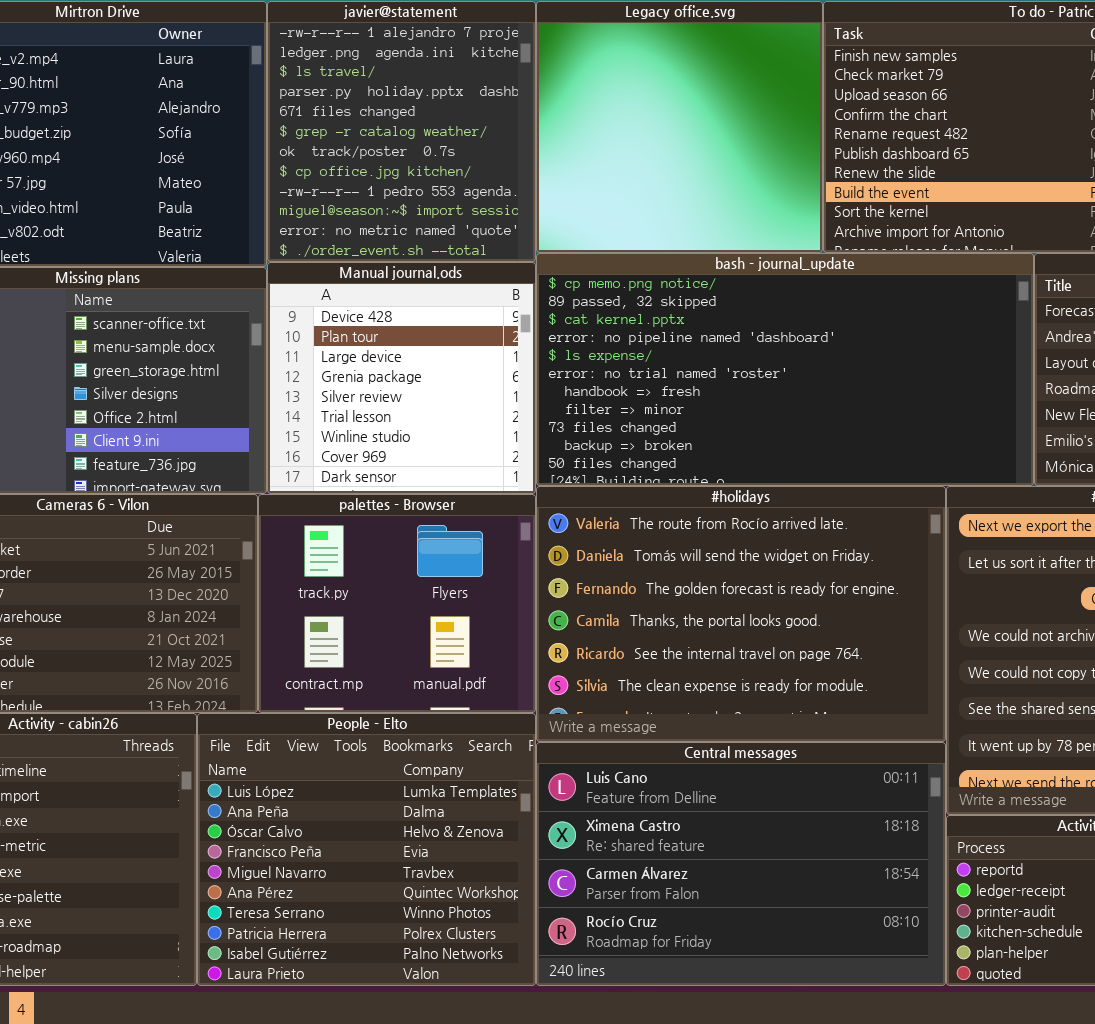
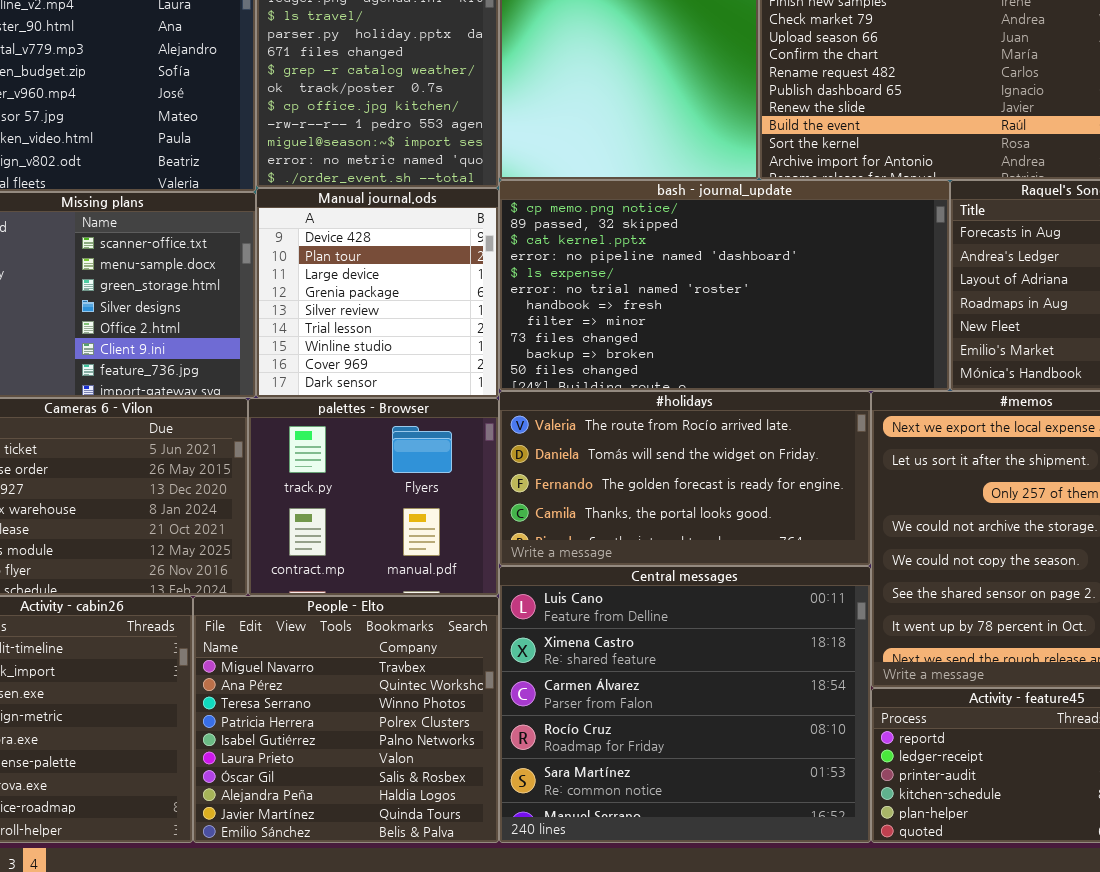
#holidays: [536,486,946,742] -> [499,391,871,566], resized
People - Elto: [197,713,536,986] -> [193,596,499,843], scrolled down 4 rows
Central messages: [536,742,946,986] -> [499,566,871,843], resized

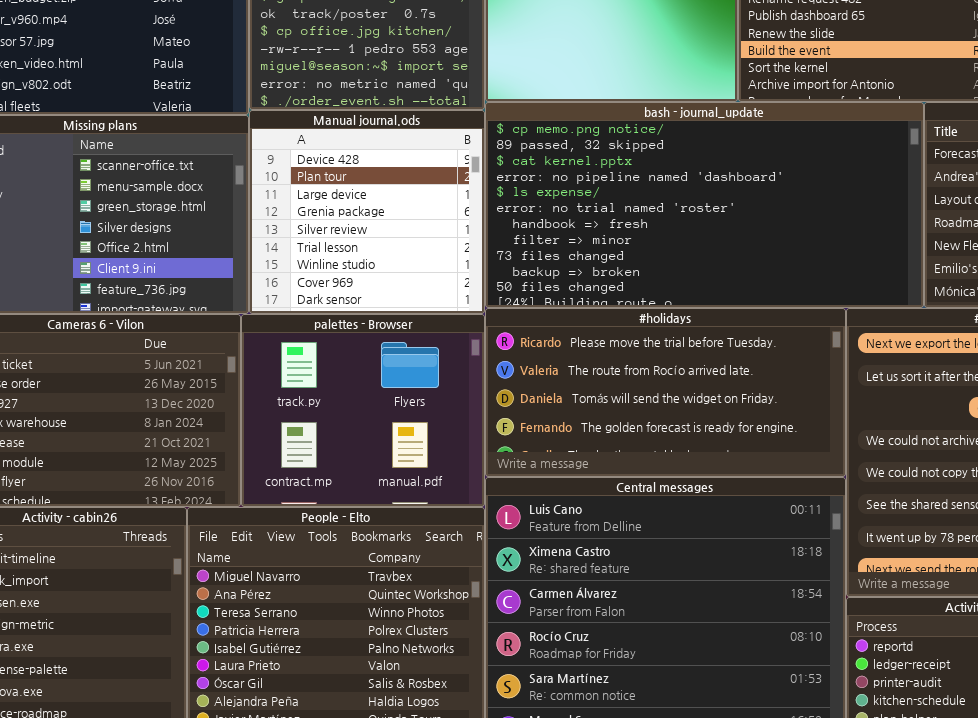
#holidays: [499,391,871,566] -> [485,308,846,477], scrolled up 1 row

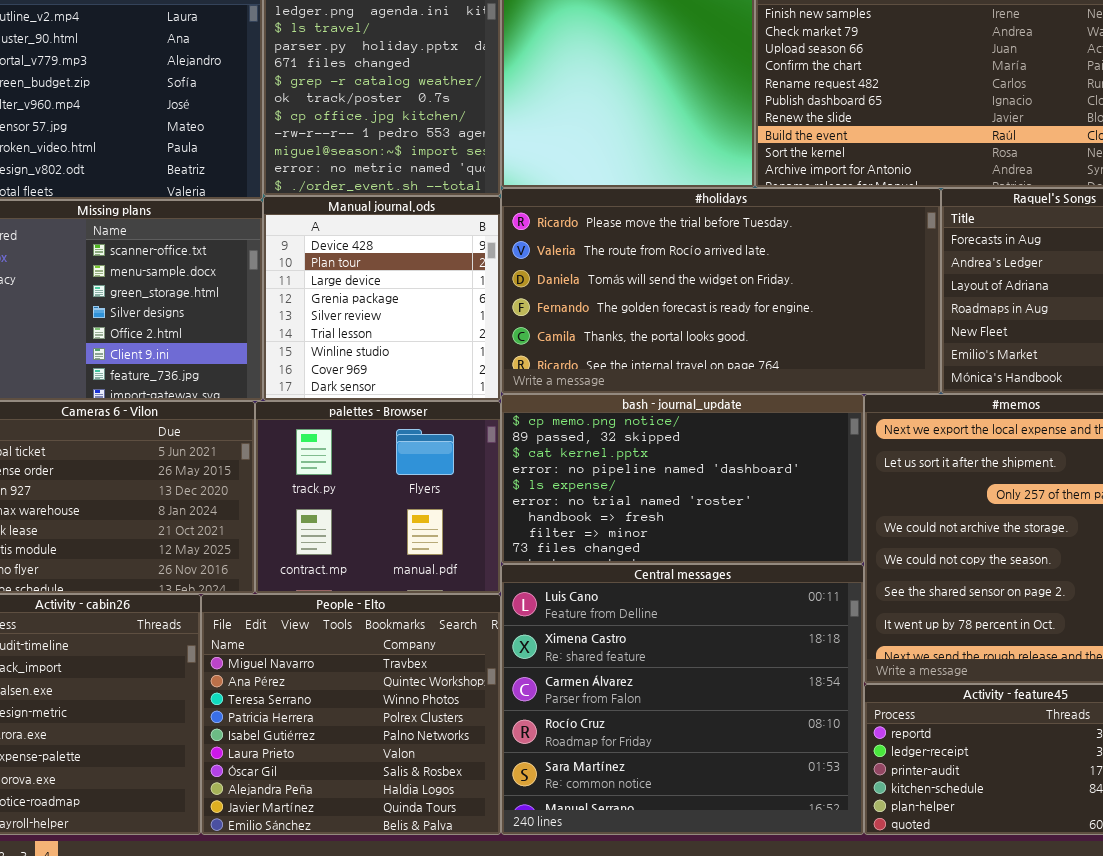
bash - journal_update: [485,102,924,308] -> [501,394,864,564], moved, resized
#holidays: [485,308,846,477] -> [501,188,941,394], moved, resized

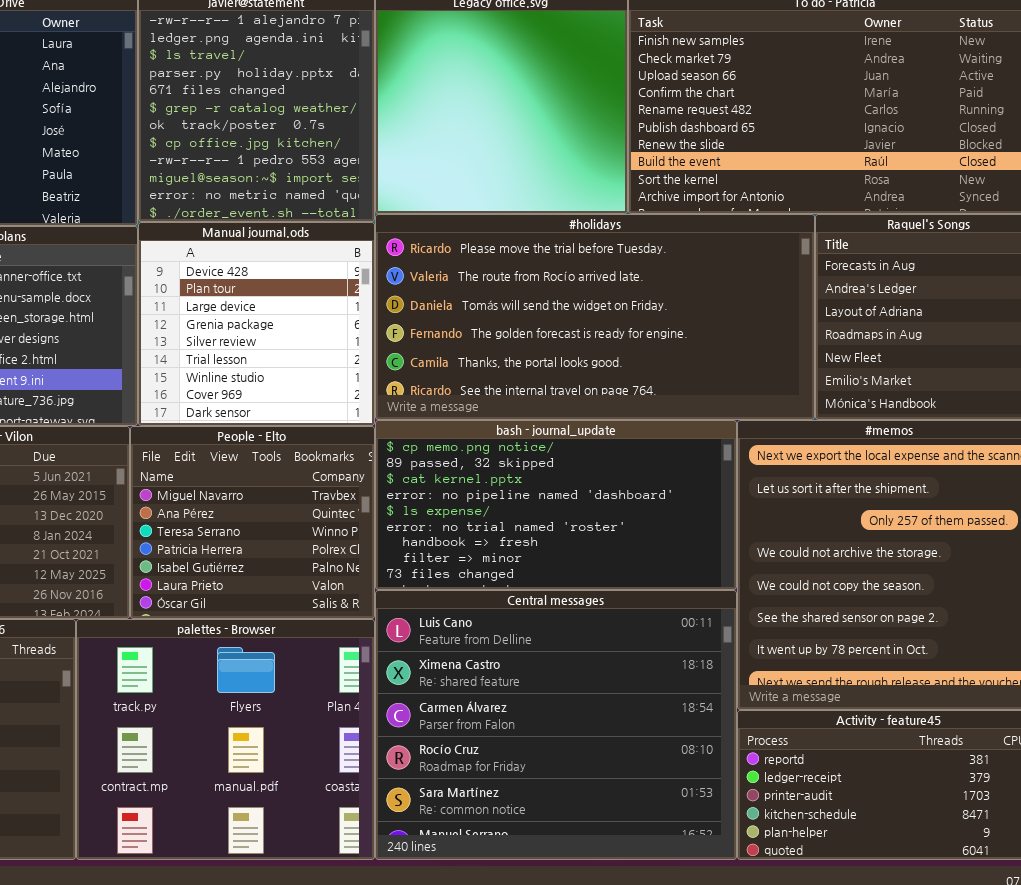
palettes - Browser: [255,401,501,594] -> [76,619,375,860], moved, resized
People - Elto: [201,594,501,835] -> [130,426,375,619], moved, resized

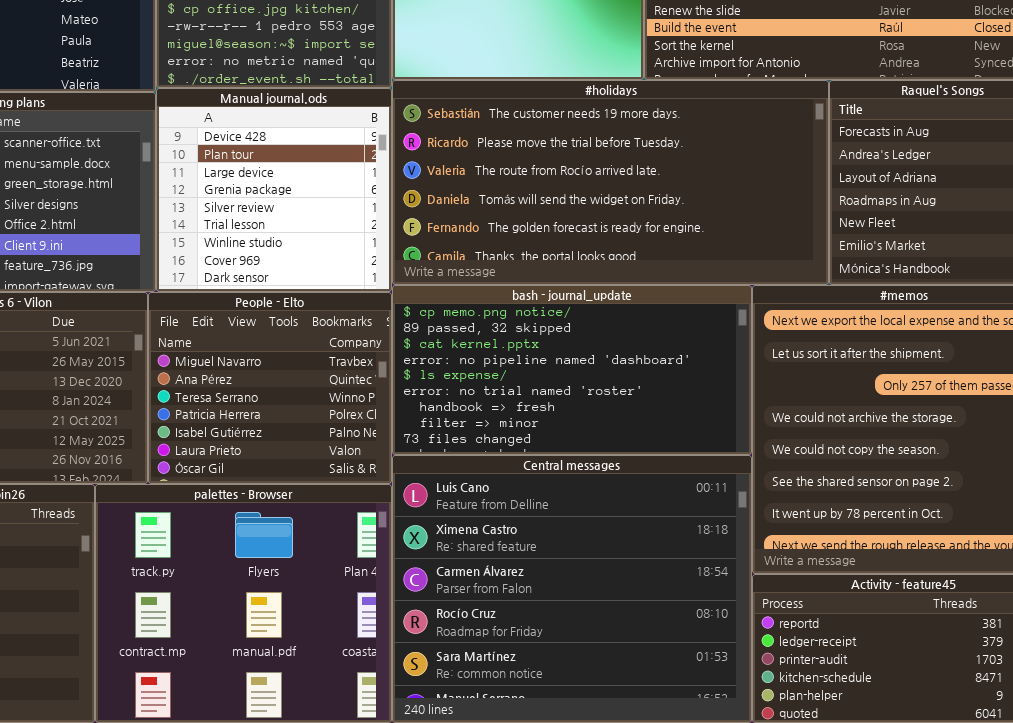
#holidays: [375,214,815,420] -> [392,80,829,285], scrolled up 1 row

